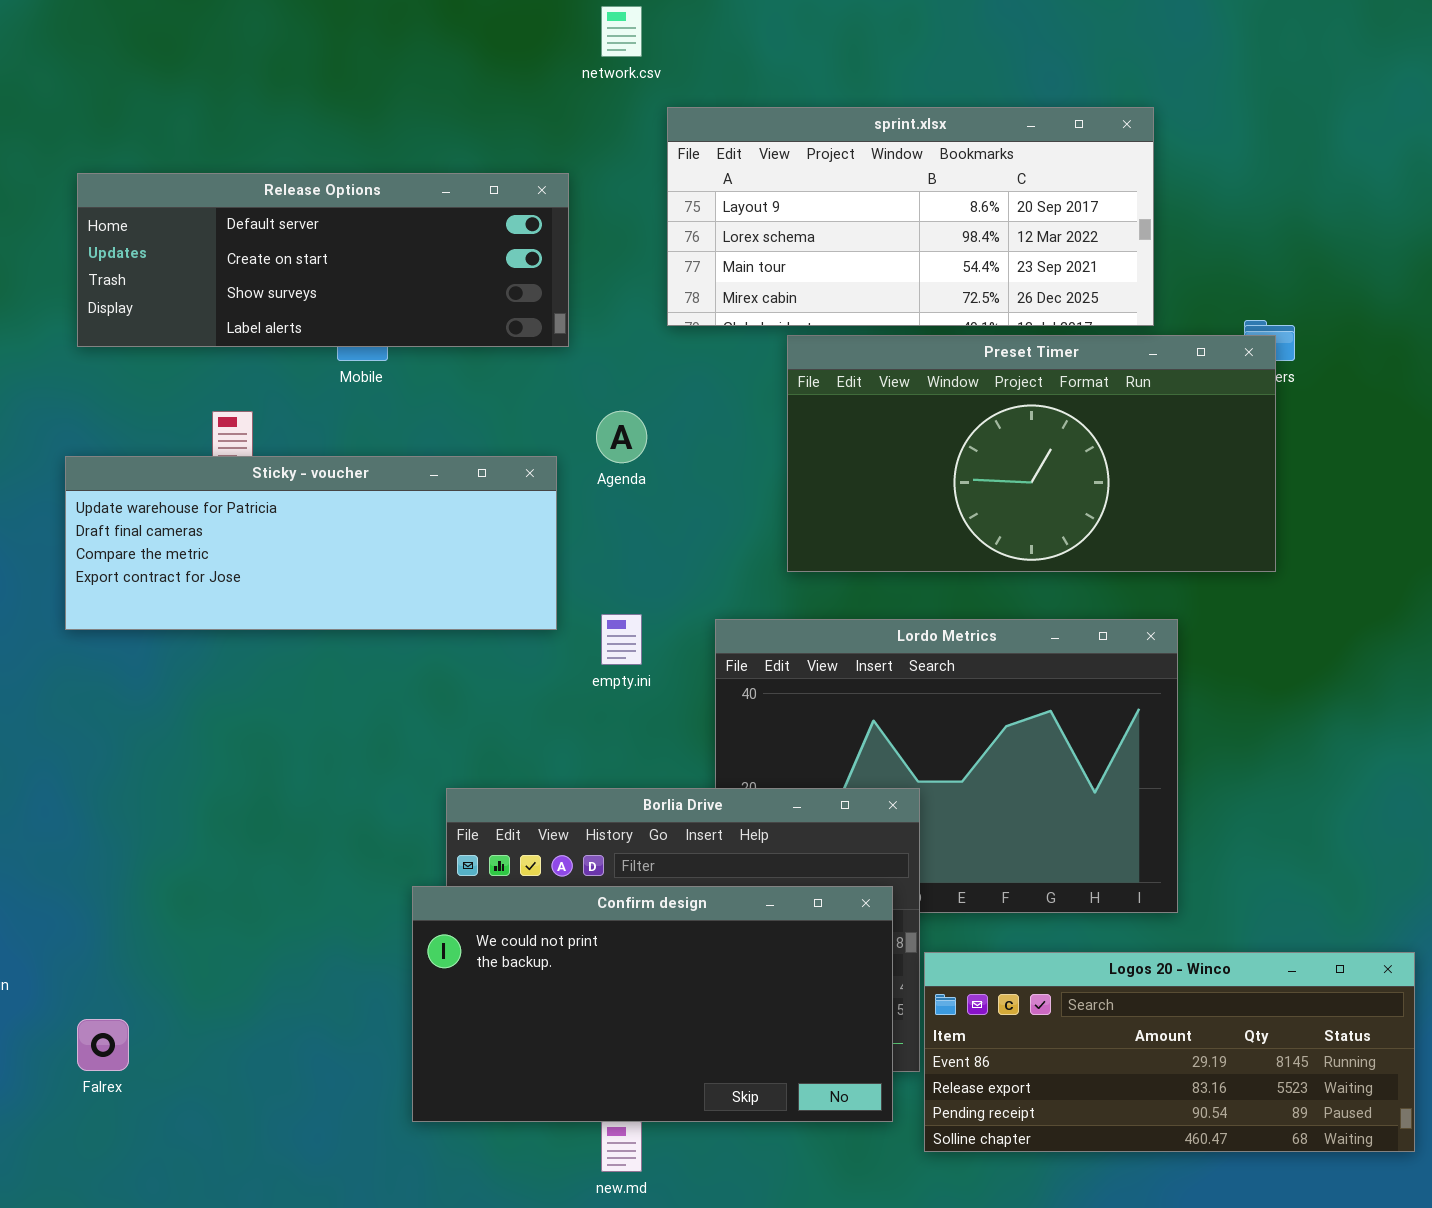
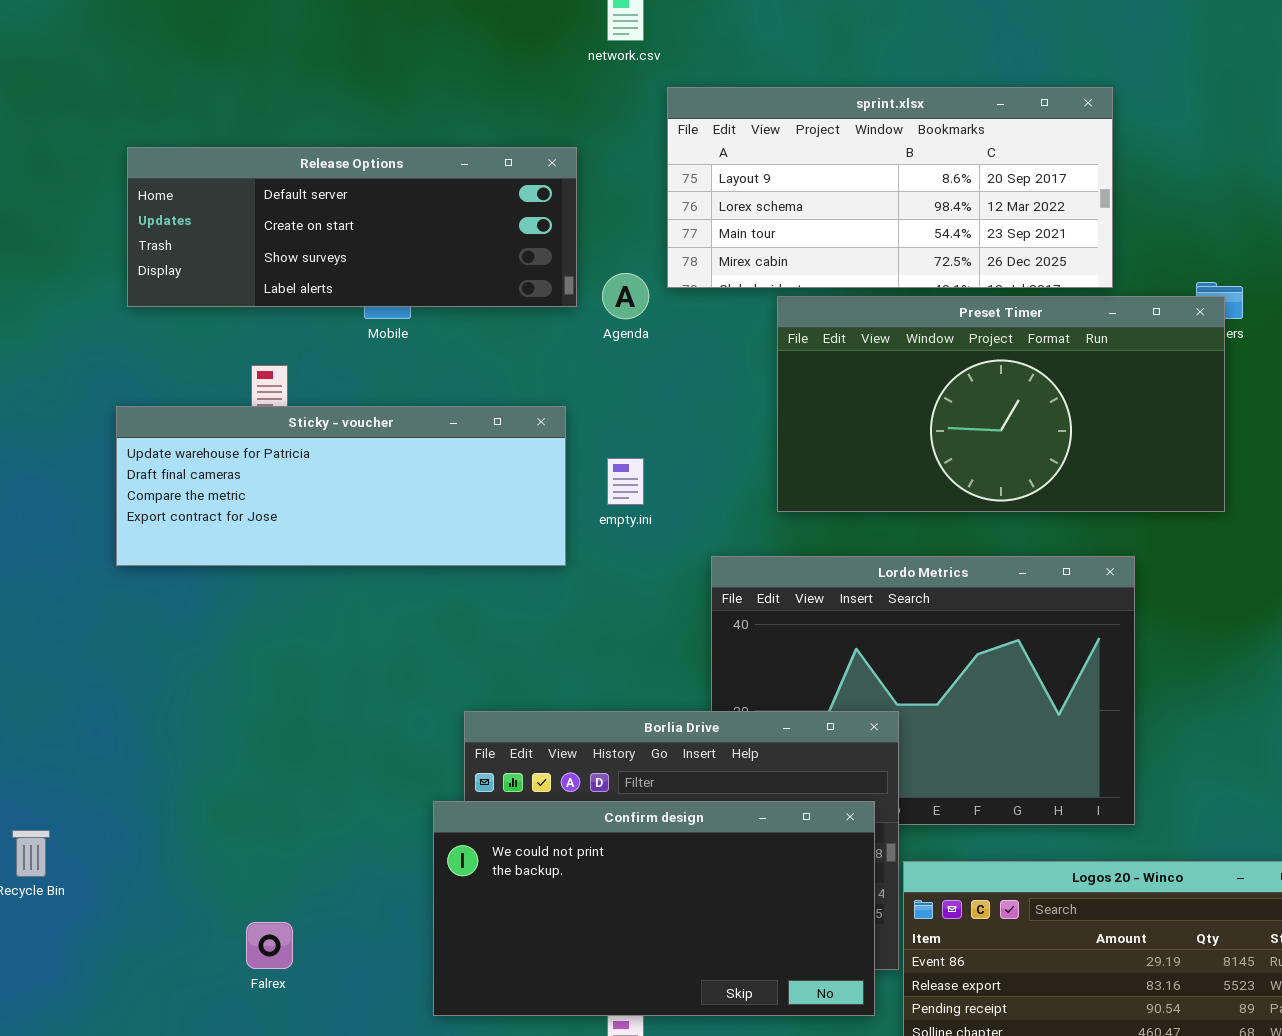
Agenda: [596,411,647,463] -> [602,273,649,319], moved
empty.ini: [601,614,642,665] -> [607,458,644,505], moved
Falrex: [77,1019,129,1071] -> [246,922,293,969], moved

